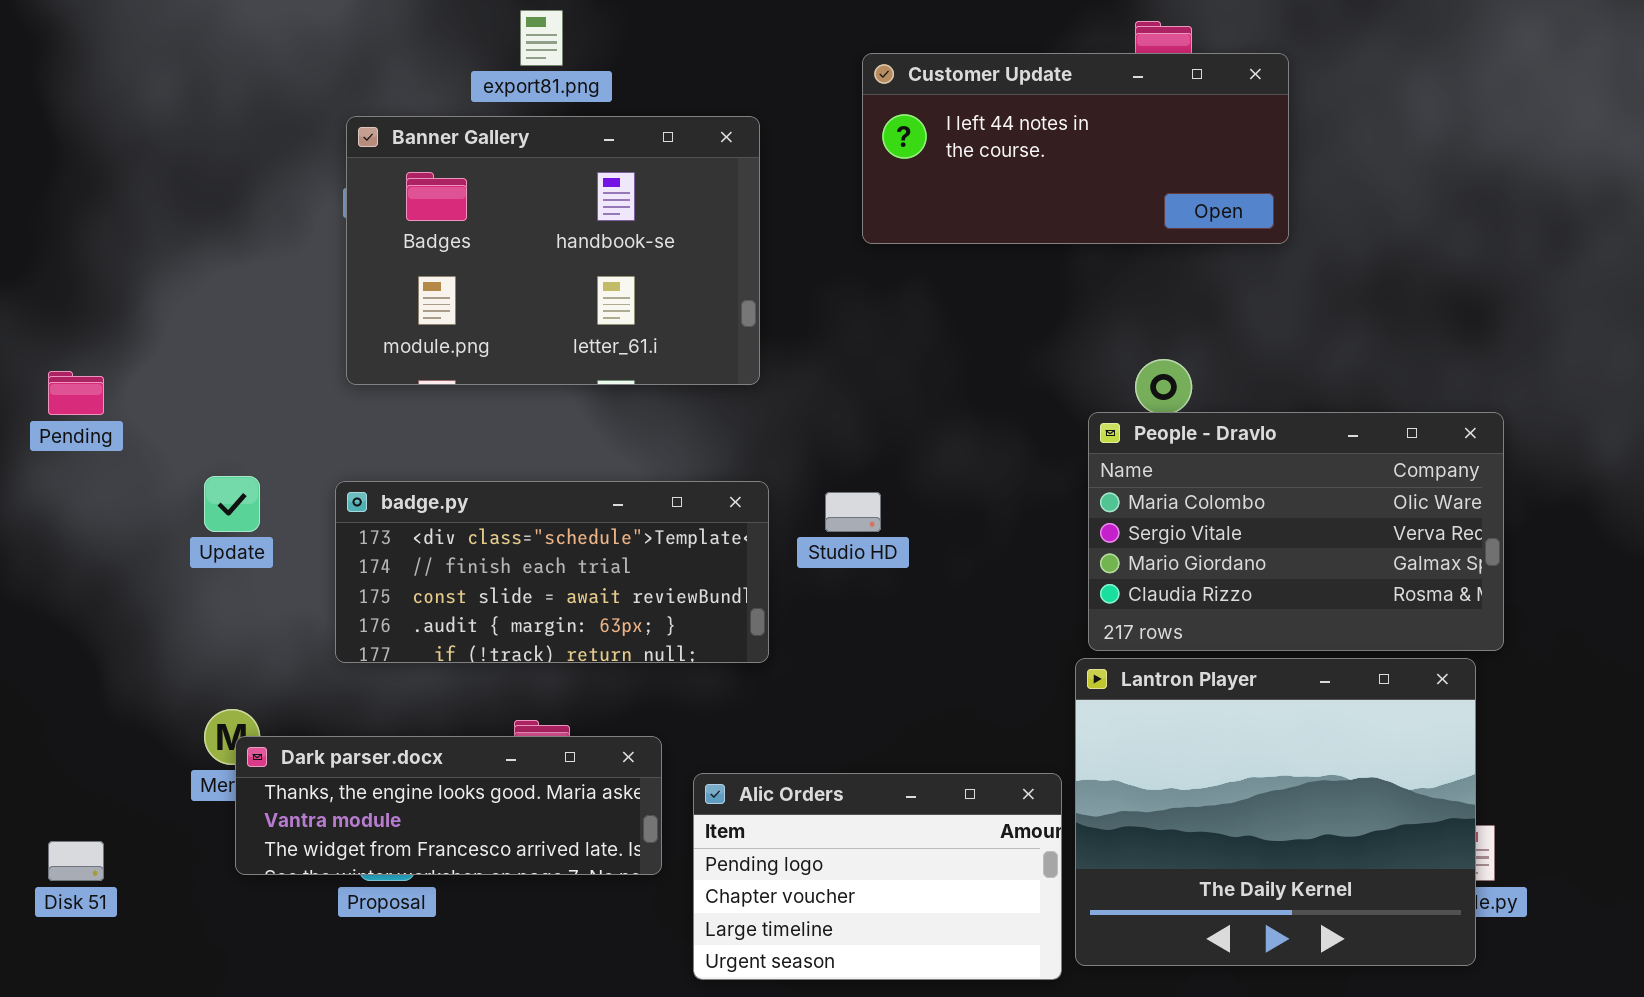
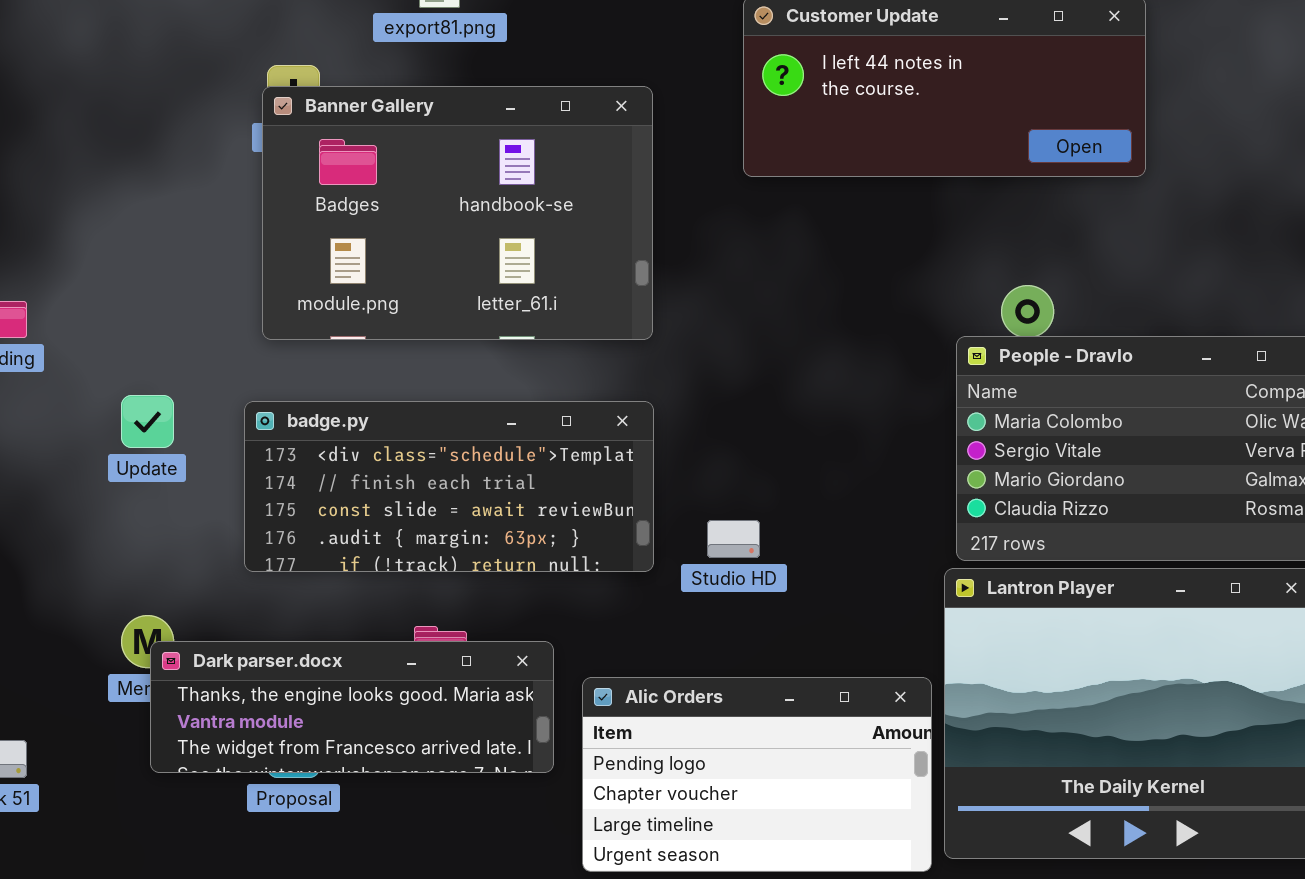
Banner Gallery: [346,116,760,385] -> [262,86,653,340], moved
Studio HD: [825,492,881,532] -> [707,520,760,558], moved

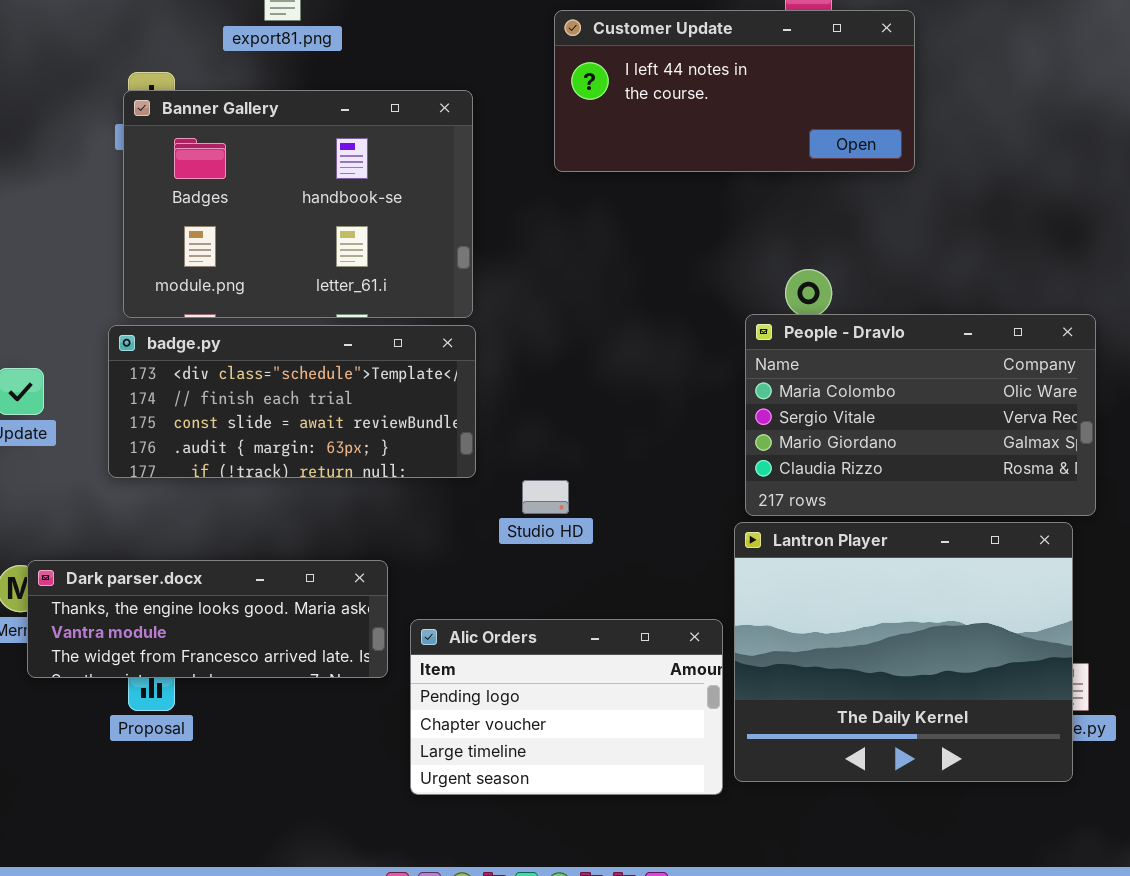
badge.py: [244,401,654,572] -> [108,325,476,478], moved
Dark parser.docx: [150,641,554,773] -> [27,560,388,678], moved

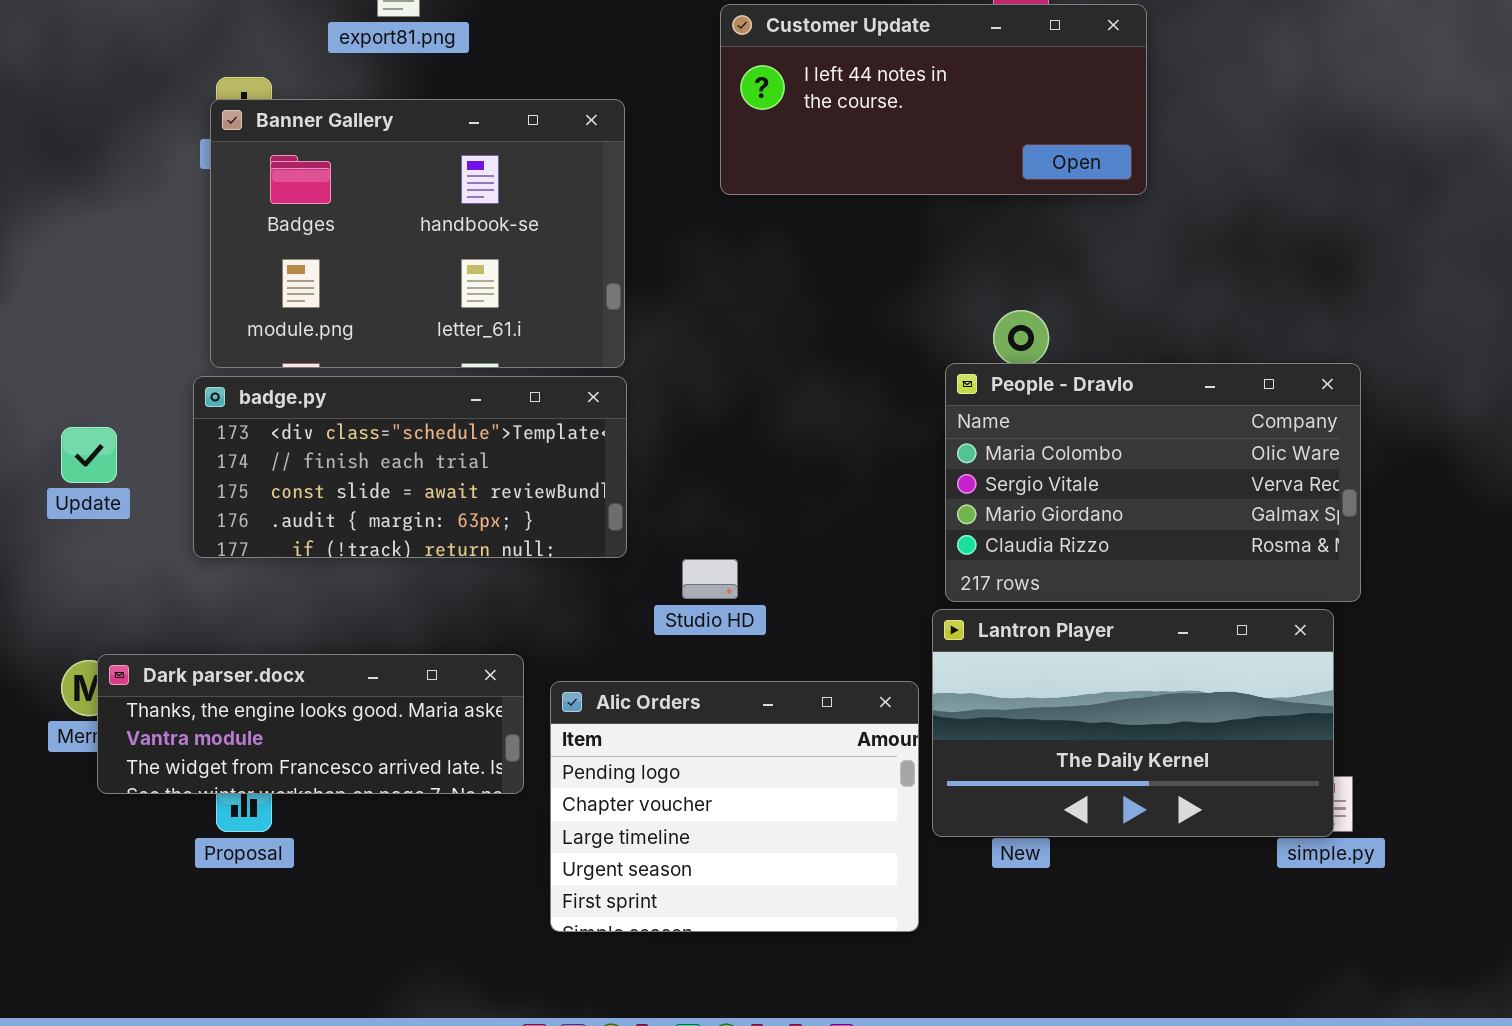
Lantron Player: [734,522,1073,782] -> [932,609,1334,837], resized
Alic Orders: [410,619,723,795] -> [550,681,919,932], resized

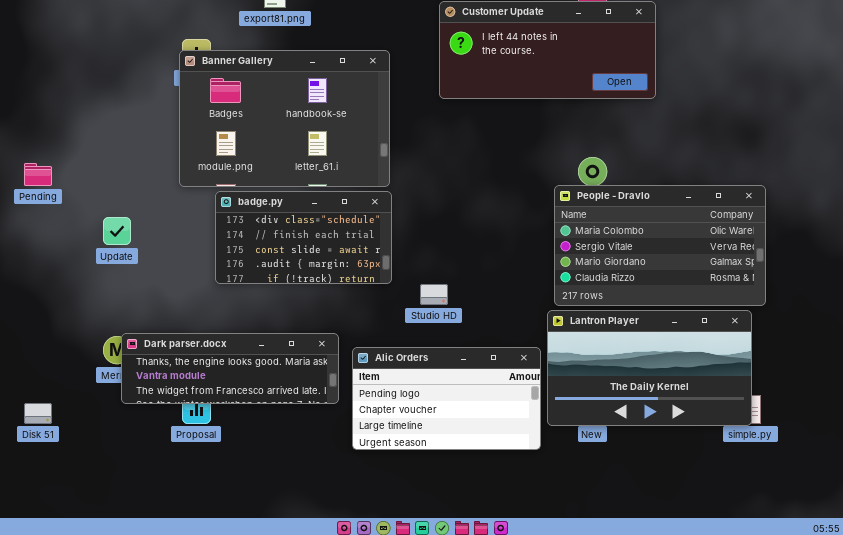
badge.py: [193,376,627,558] -> [215,191,392,284], resized
Alic Orders: [550,681,919,932] -> [352,347,541,450], resized

